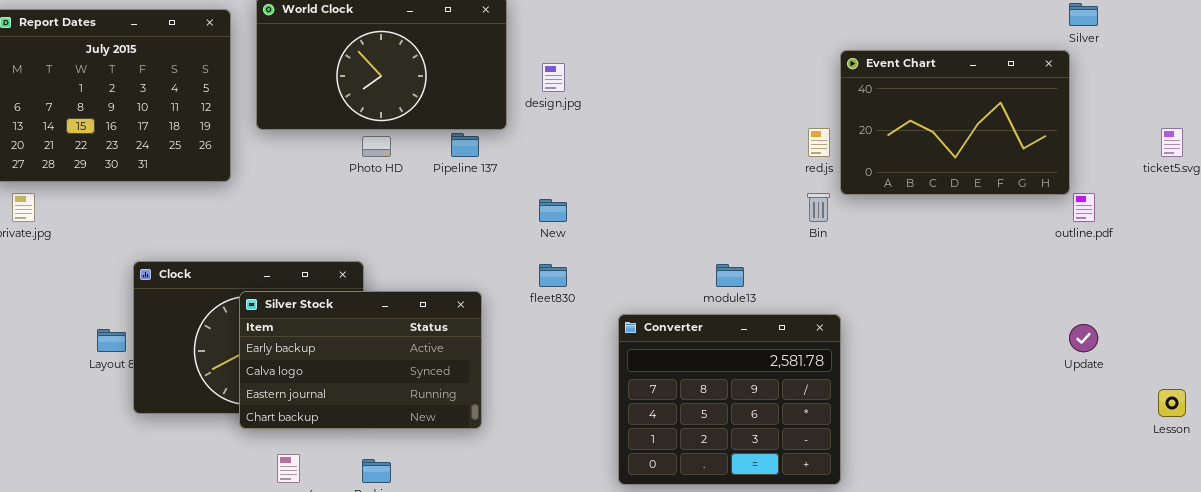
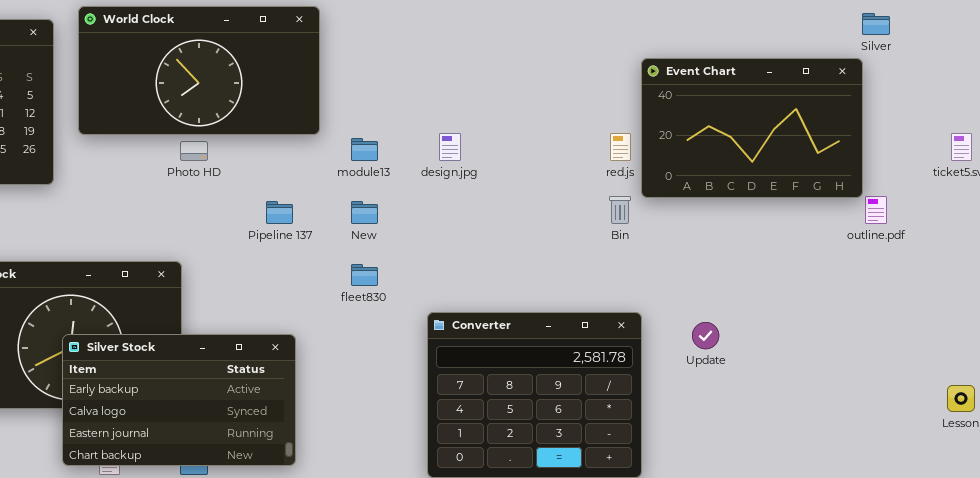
design.jpg: [542,63,565,92] -> [439,133,461,161], moved
Pipeline 137: [451,133,479,157] -> [266,201,293,224], moved
module13: [716,264,744,287] -> [351,138,378,161], moved
Silver Stock: [239,291,482,429] -> [62,334,296,466], moved
Update: [1069,324,1098,352] -> [692,322,719,349], moved

